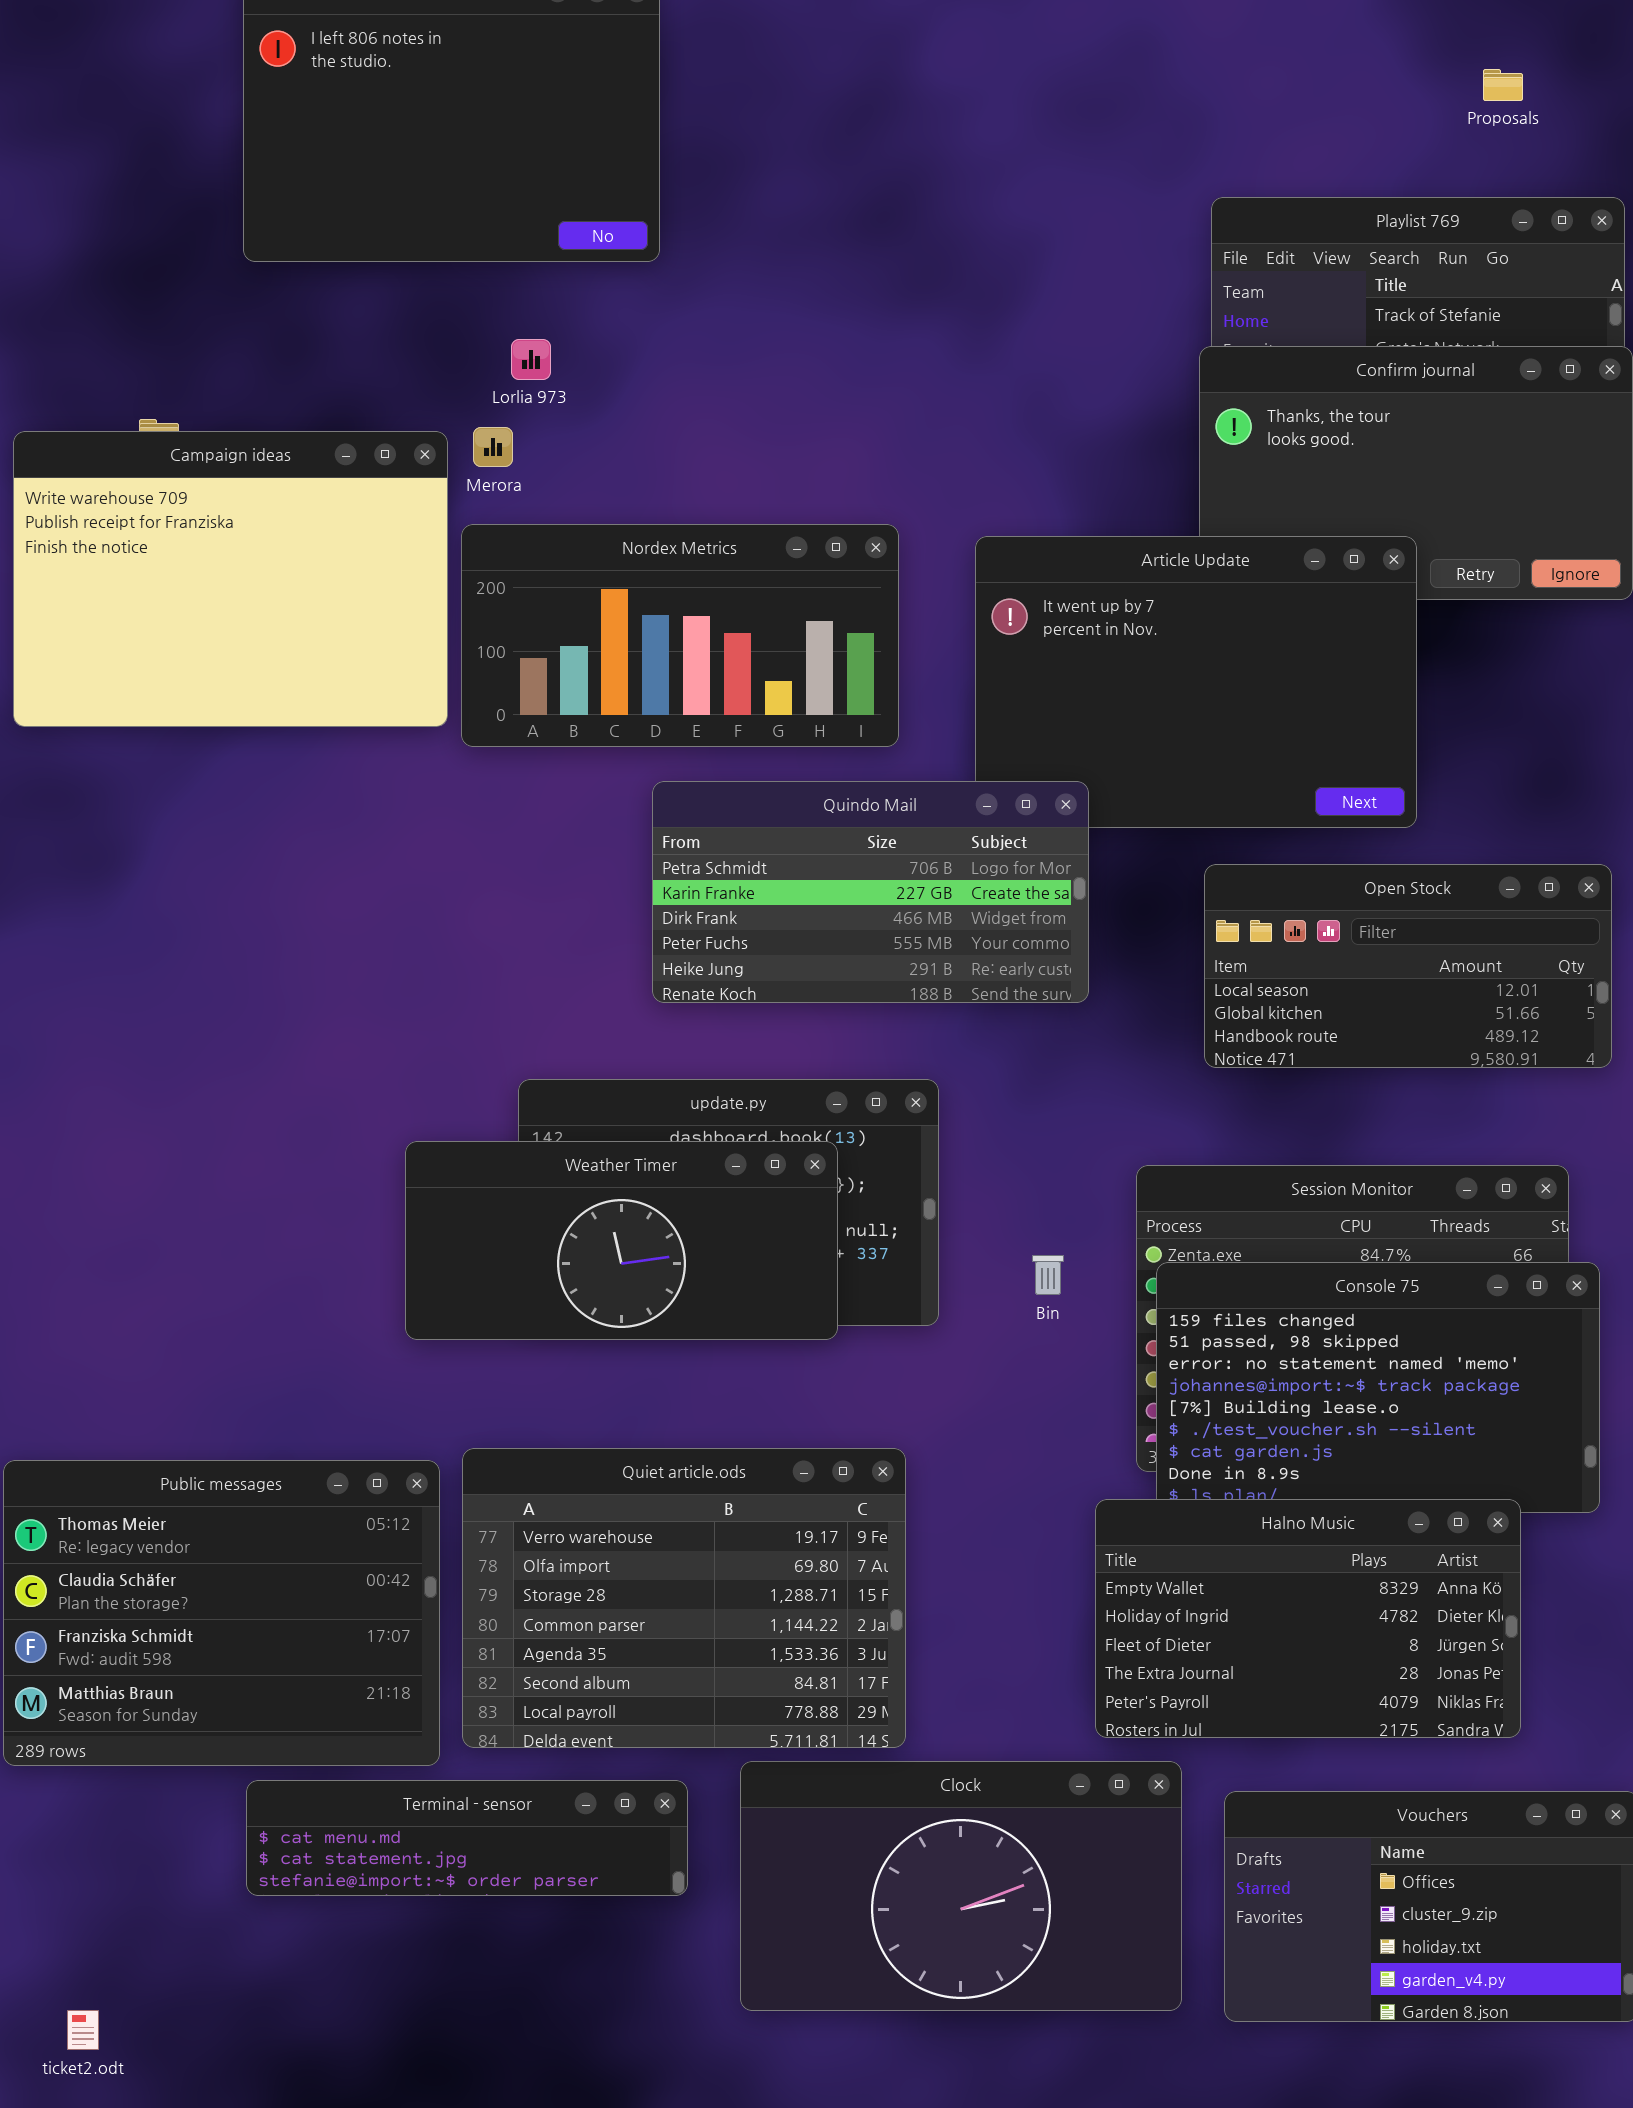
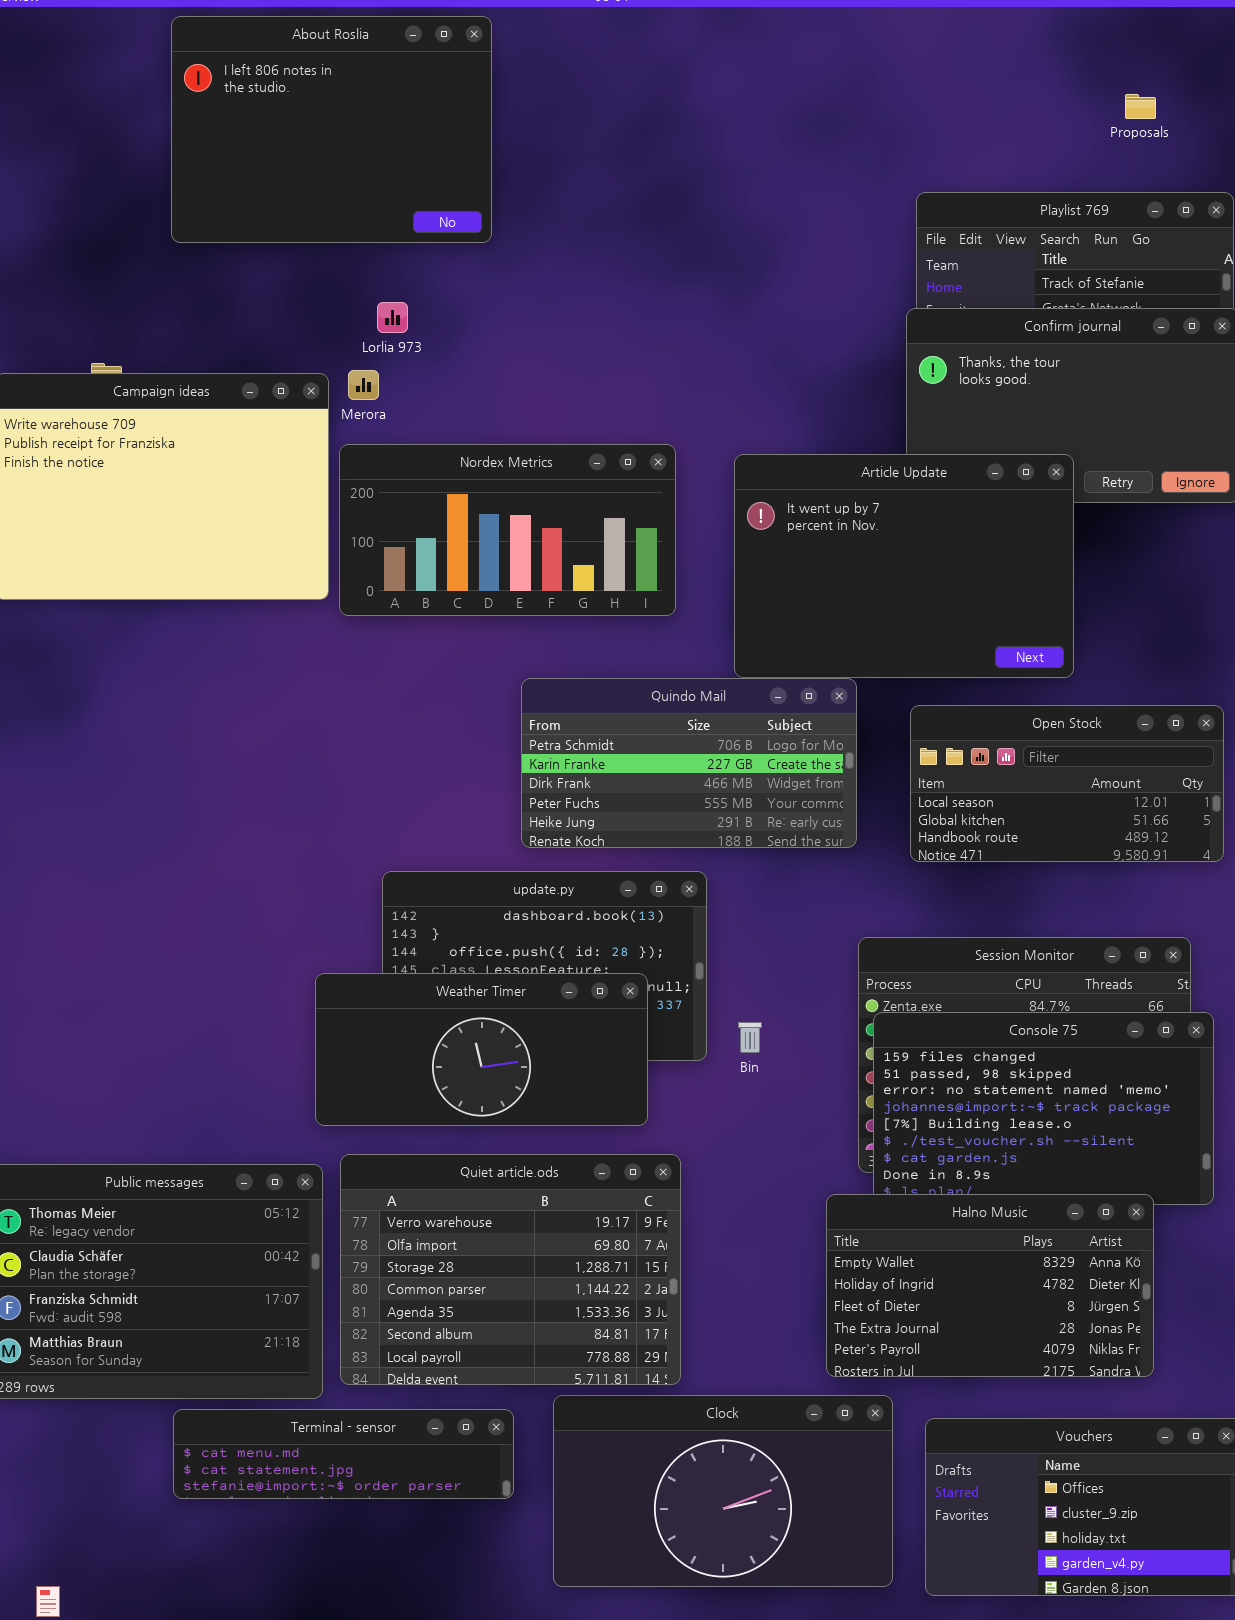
Quindo Mail: [652,781,1089,1003] -> [521,678,857,848], moved
Weather Timer: [405,1141,838,1340] -> [315,973,648,1126], moved
Bin: [1032,1255,1064,1295] -> [738,1022,762,1053], moved

